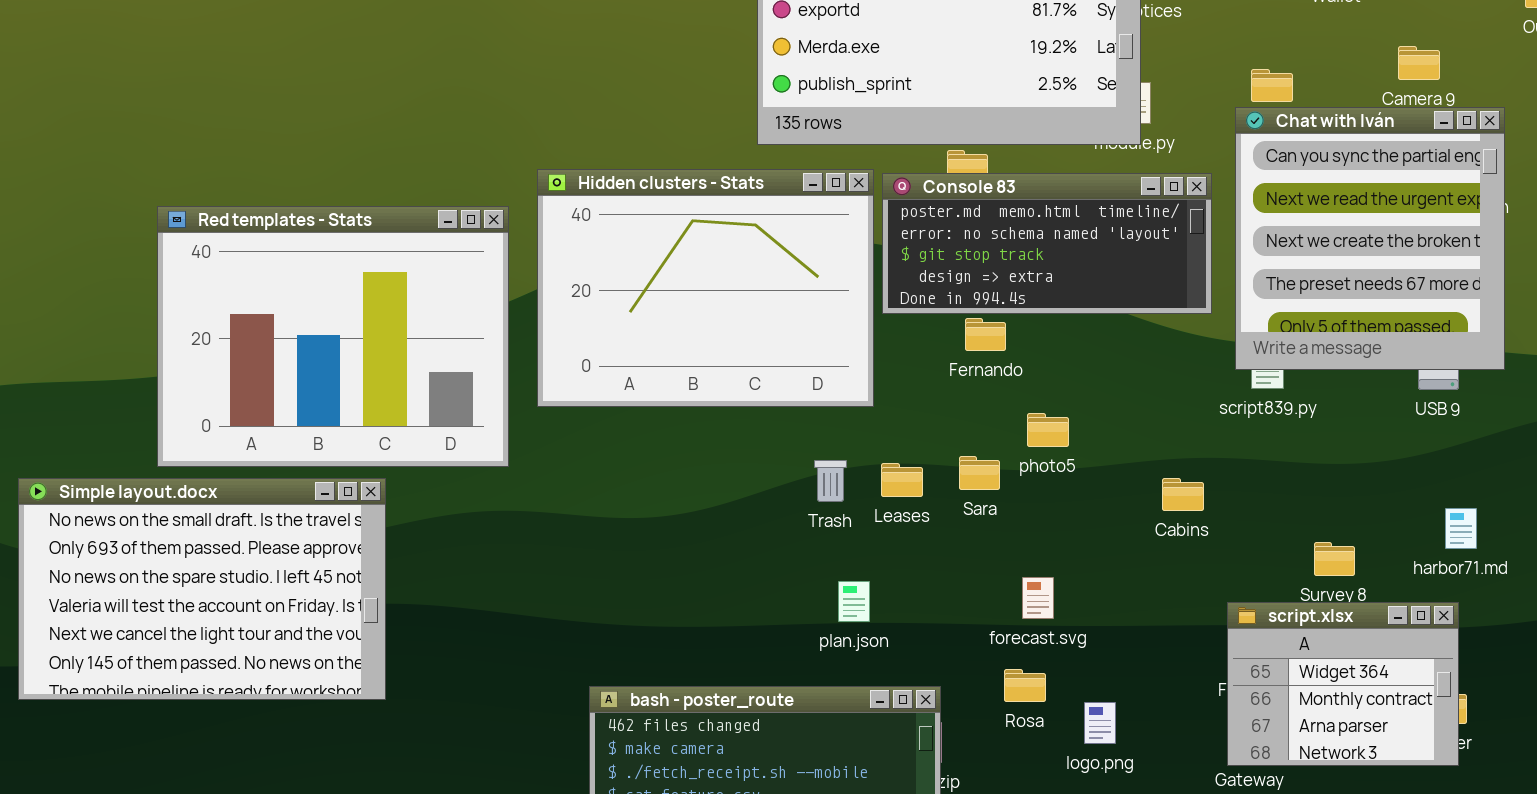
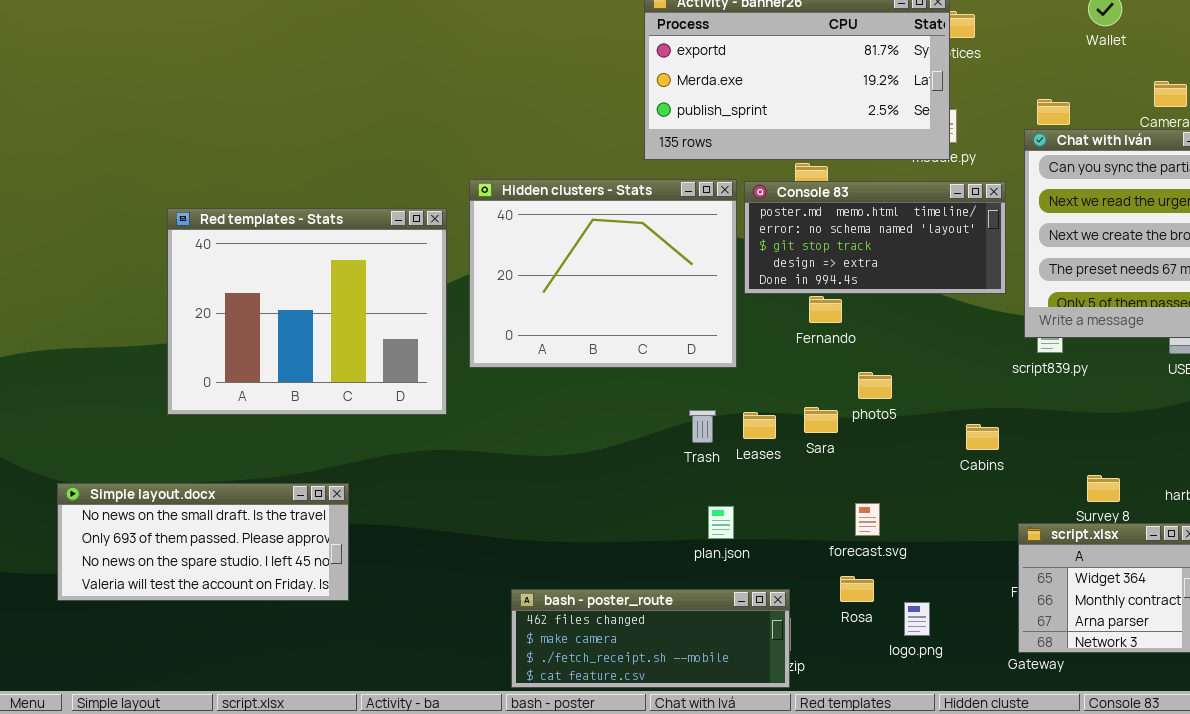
Simple layout.docx: [18,478,386,700] -> [57,483,349,601], resized

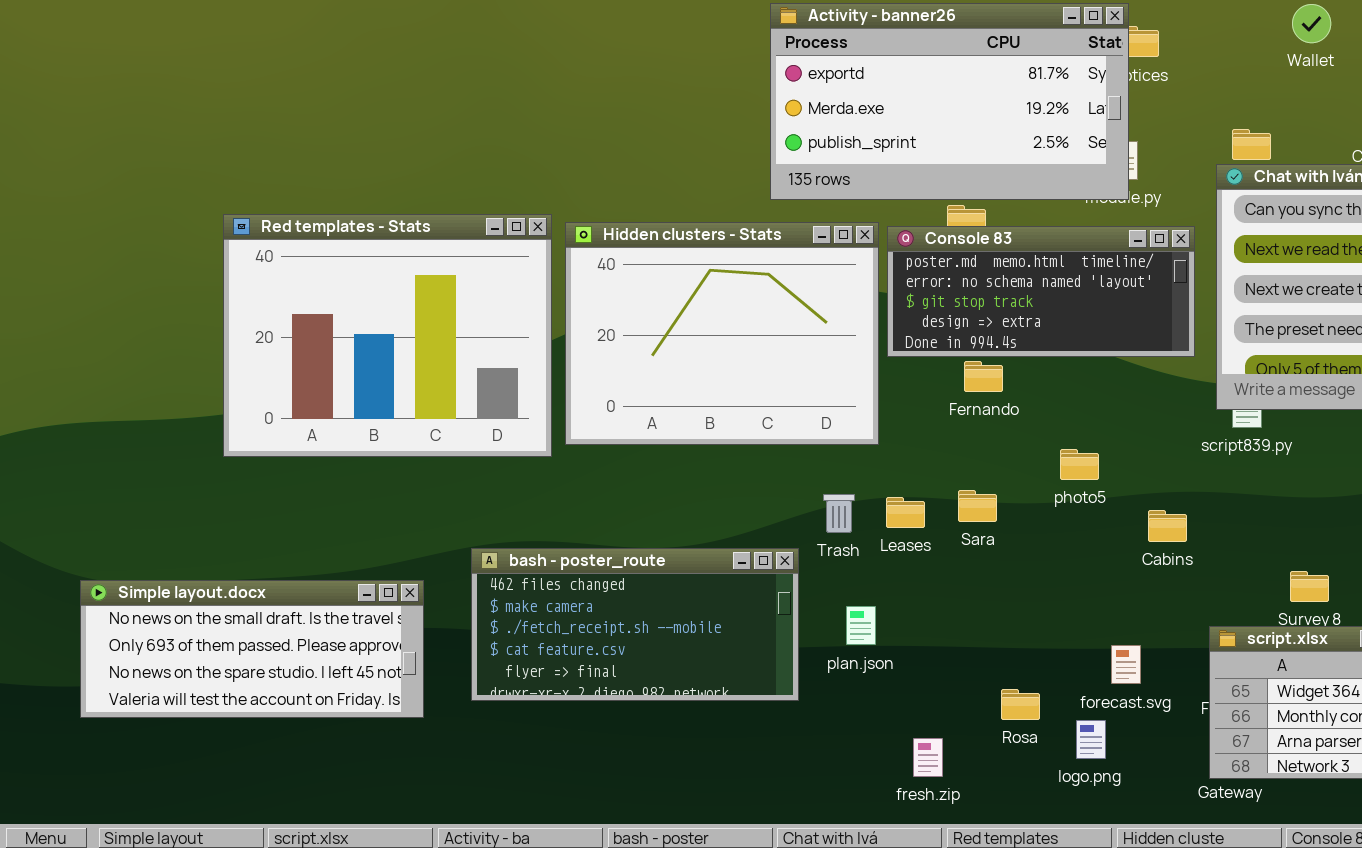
Red templates - Stats: [167,208,447,415] -> [223,214,552,457], moved
photo5: [858,372,892,399] -> [1060,449,1099,480], moved
forecast.svg: [855,503,880,536] -> [1111,645,1141,684], moved
bash - poster_route: [511,589,790,688] -> [471,548,799,701], moved, resized

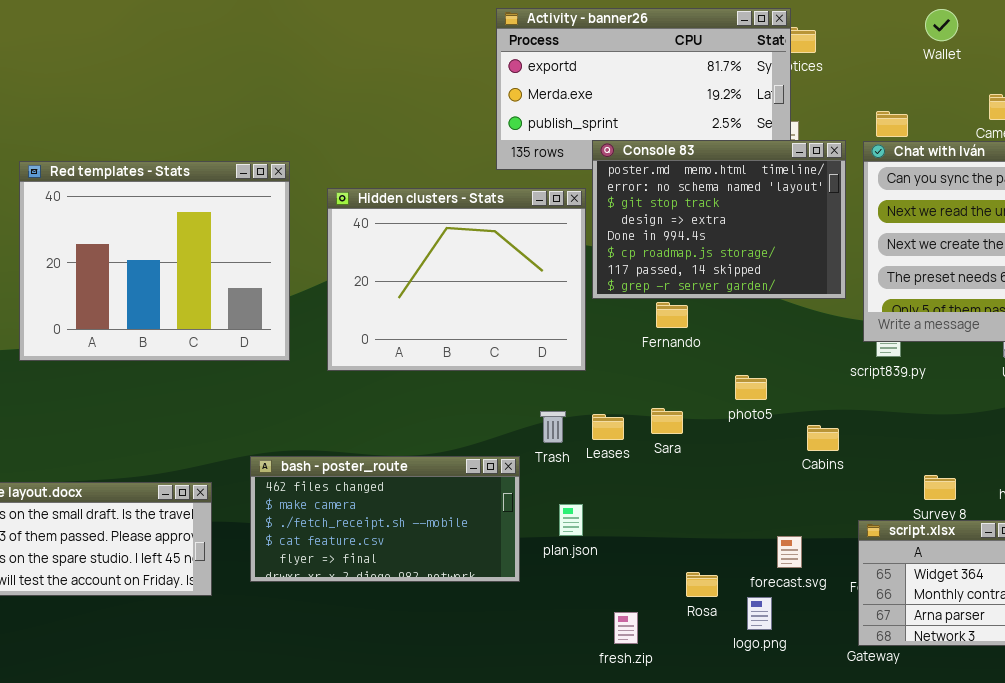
Red templates - Stats: [223,214,552,457] -> [19,161,290,361], moved
Console 83: [887,226,1195,357] -> [592,140,846,299], resized

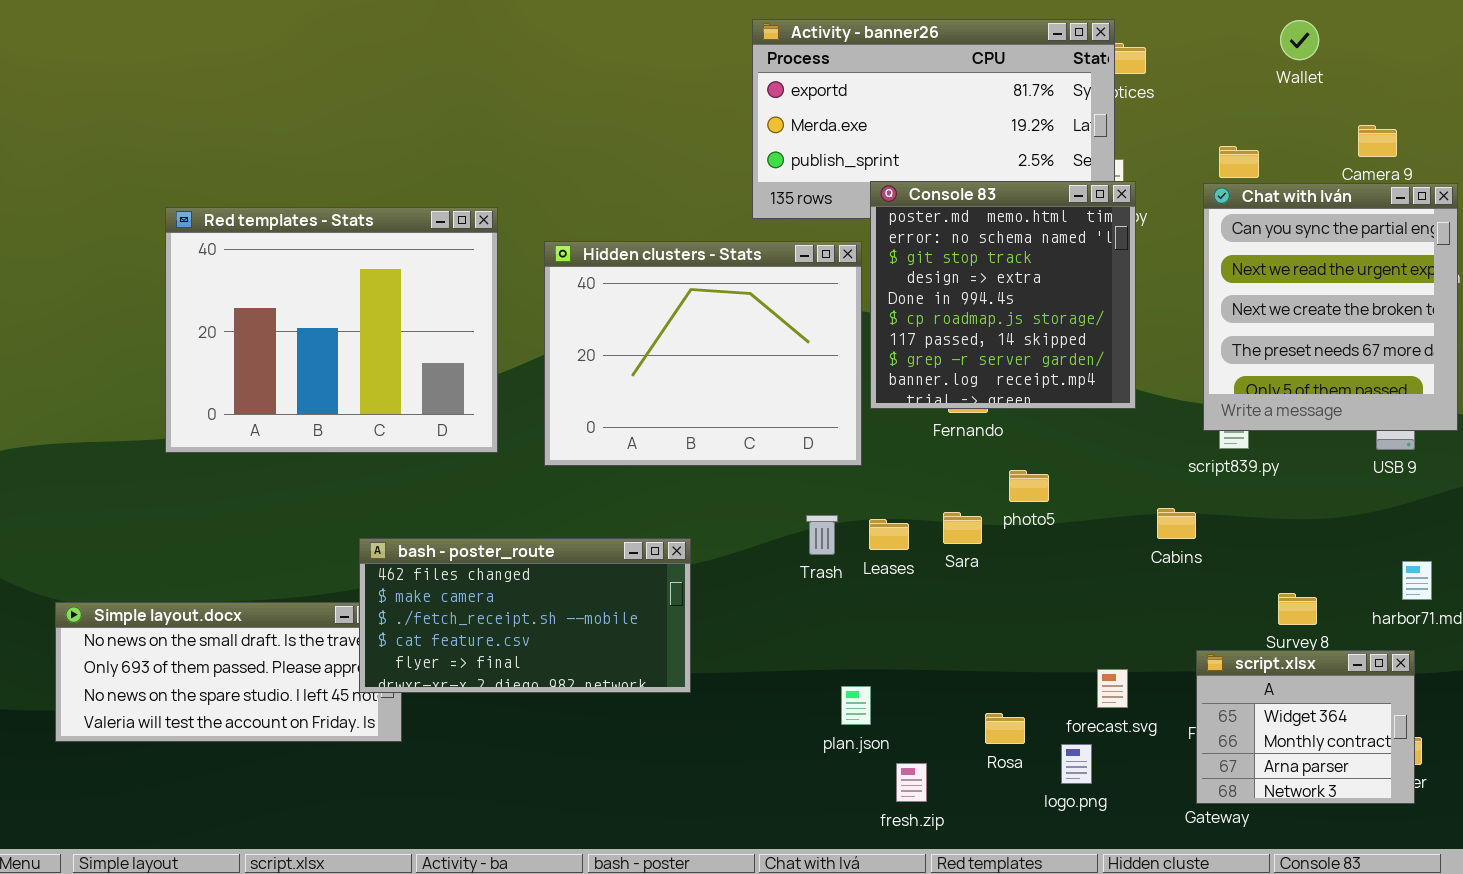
Console 83: [592,140,846,299] -> [870,181,1136,409], resized
photo5: [735,375,767,400] -> [1009,470,1049,502], moved
Cabins: [807,425,839,451] -> [1157,508,1196,539], moved
bash - poster_route: [250,456,520,582] -> [359,538,691,693], moved
plan.json: [559,504,583,536] -> [841,686,871,725], moved

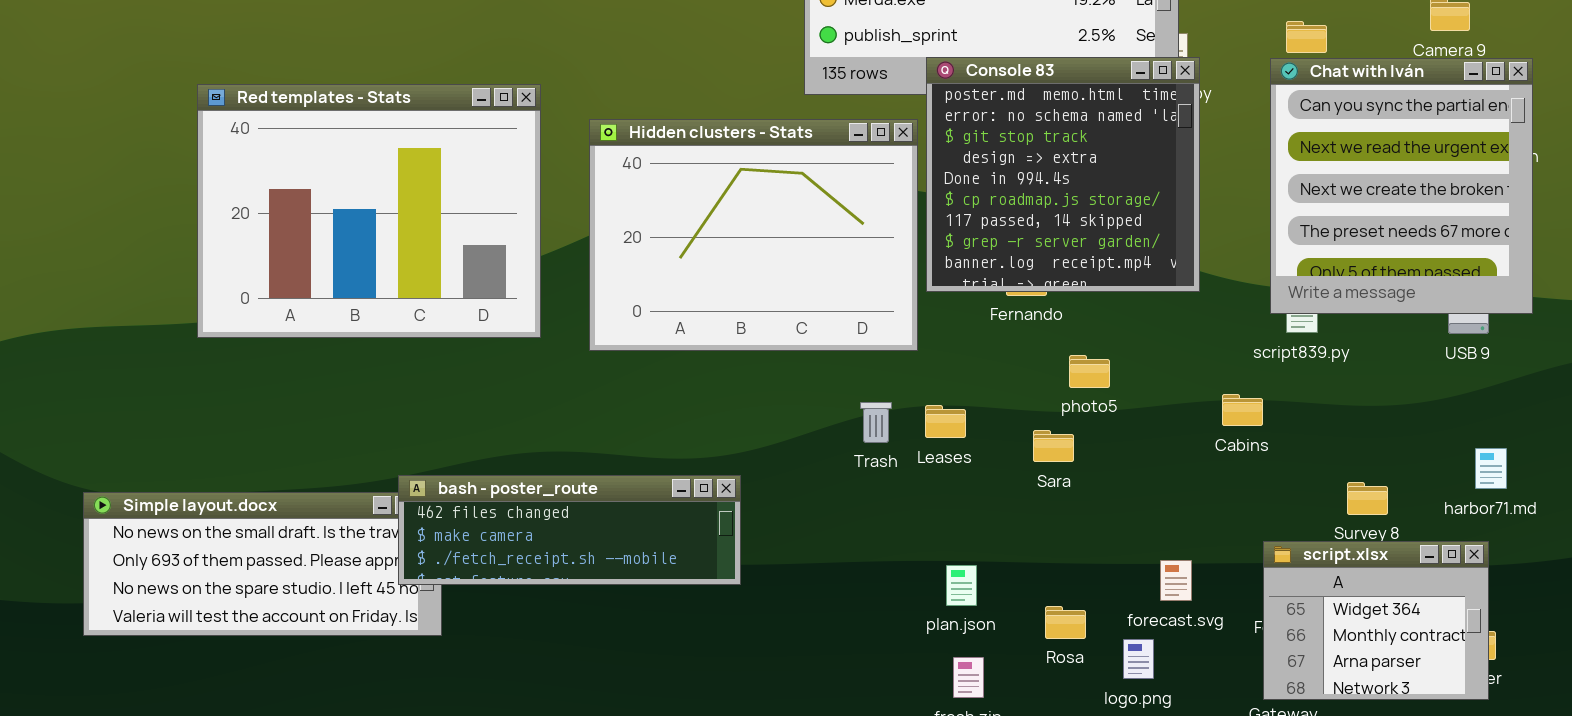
Sara: [943,512,982,544] -> [1033,430,1074,462], moved
bash - poster_route: [359,538,691,693] -> [398,475,741,585], resized
plan.json: [841,686,871,725] -> [946,565,977,606], moved

